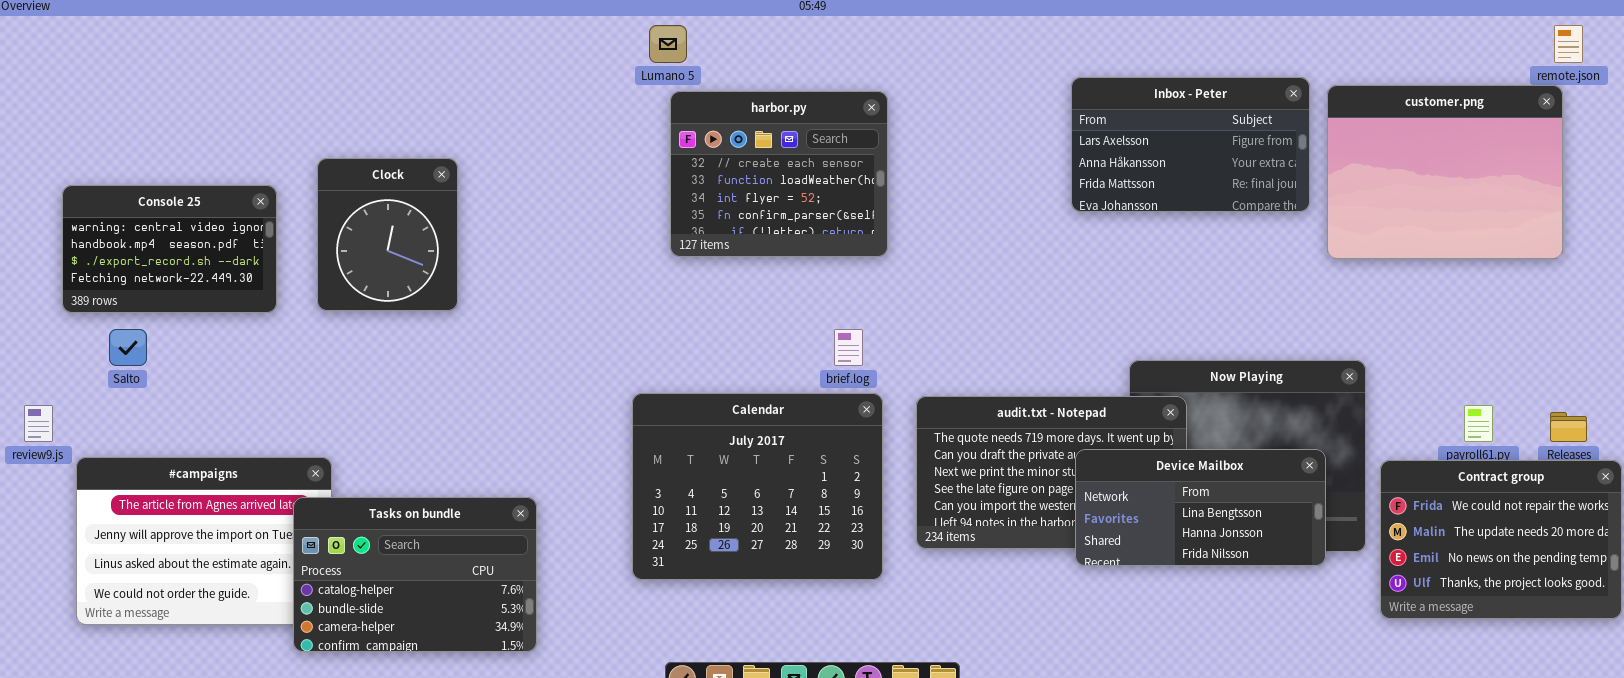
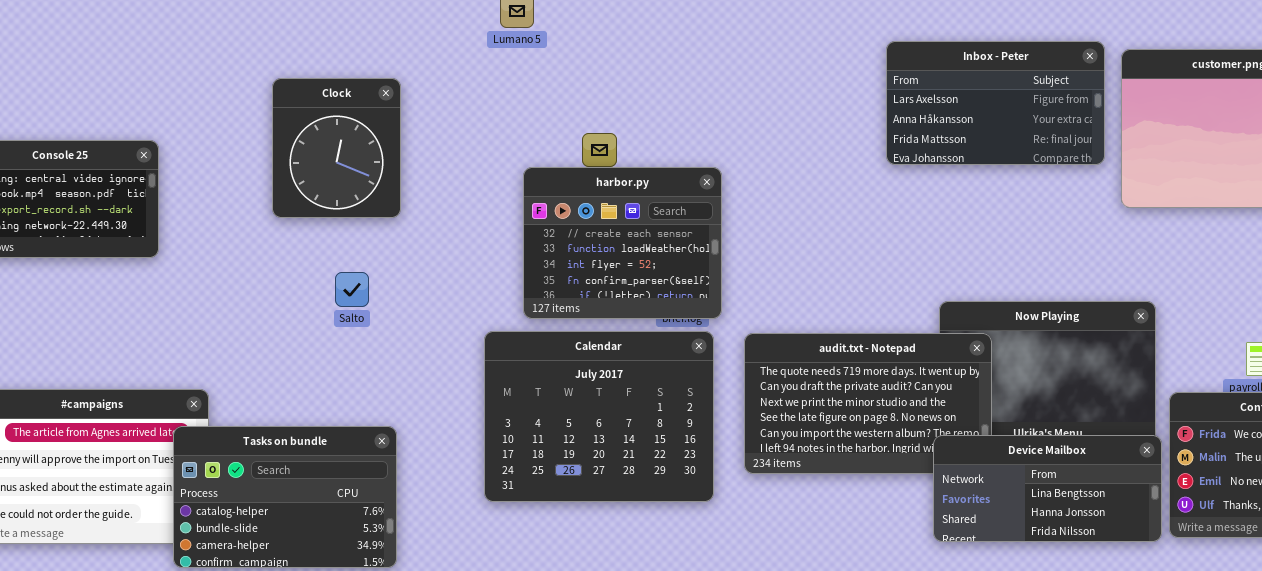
harbor.py: [670,91,888,257] -> [523,167,722,319], moved
Clock: [317,158,458,311] -> [272,78,401,218], moved
Salto: [109,329,147,366] -> [335,272,369,307], moved
Device Mailbox: [1075,449,1326,566] -> [933,435,1162,542], moved

